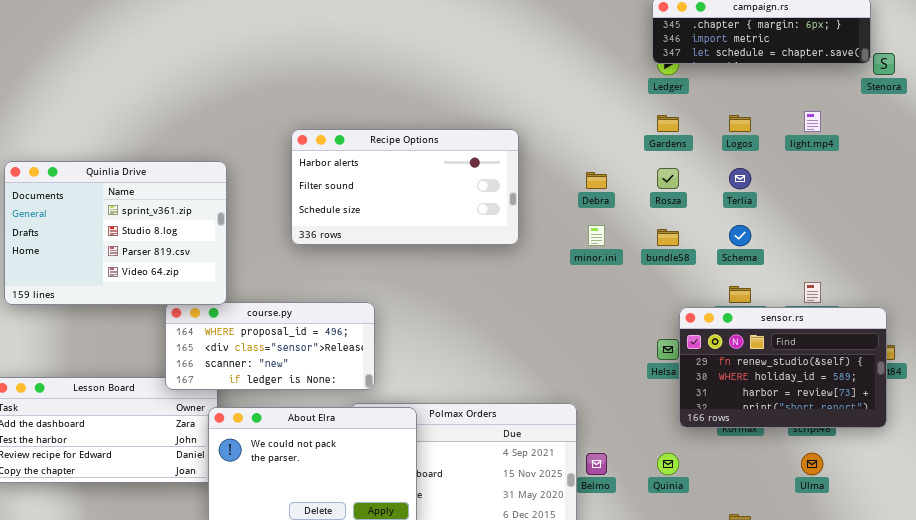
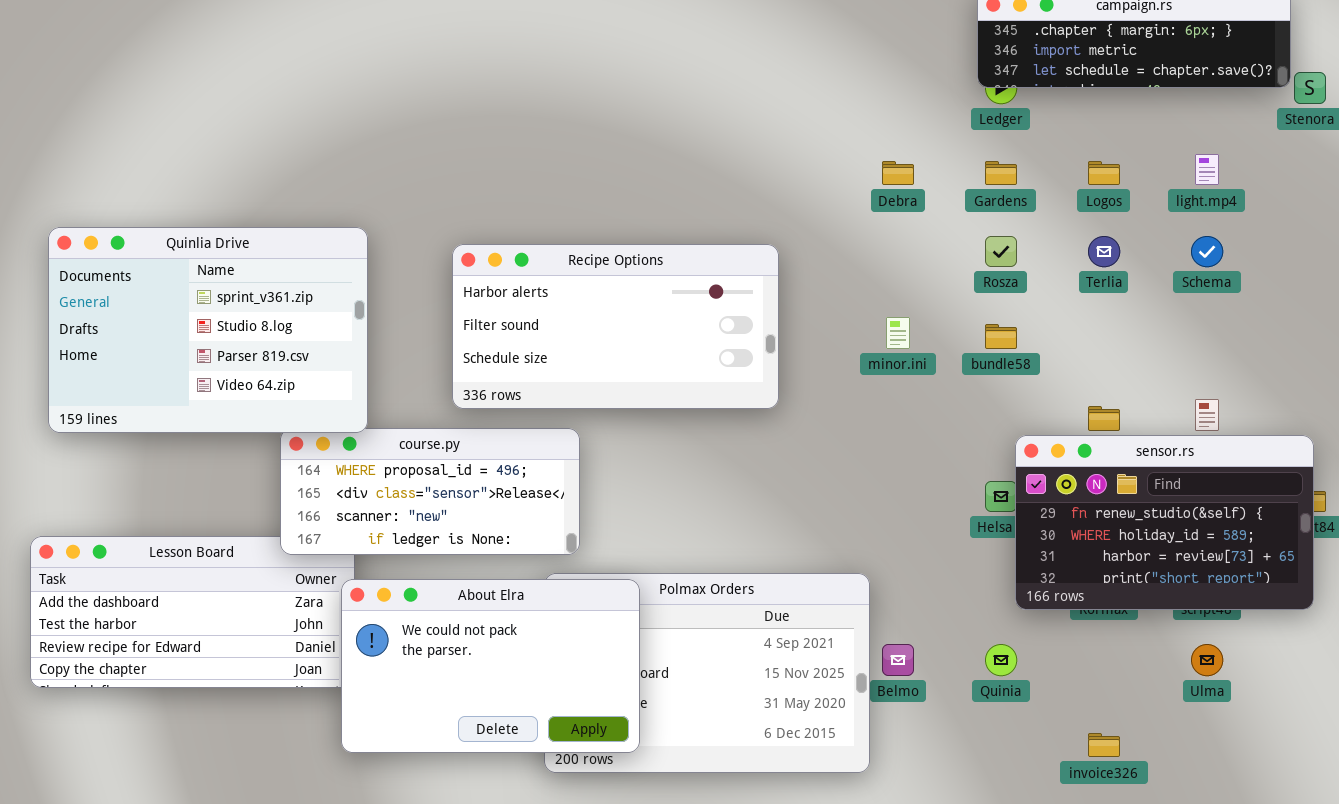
Recipe Options: [291,129,519,245] -> [452,244,779,409], moved
Debra: [586,172,607,189] -> [882,161,914,185], moved
Schema: [729,225,751,246] -> [1191,236,1223,267], moved

